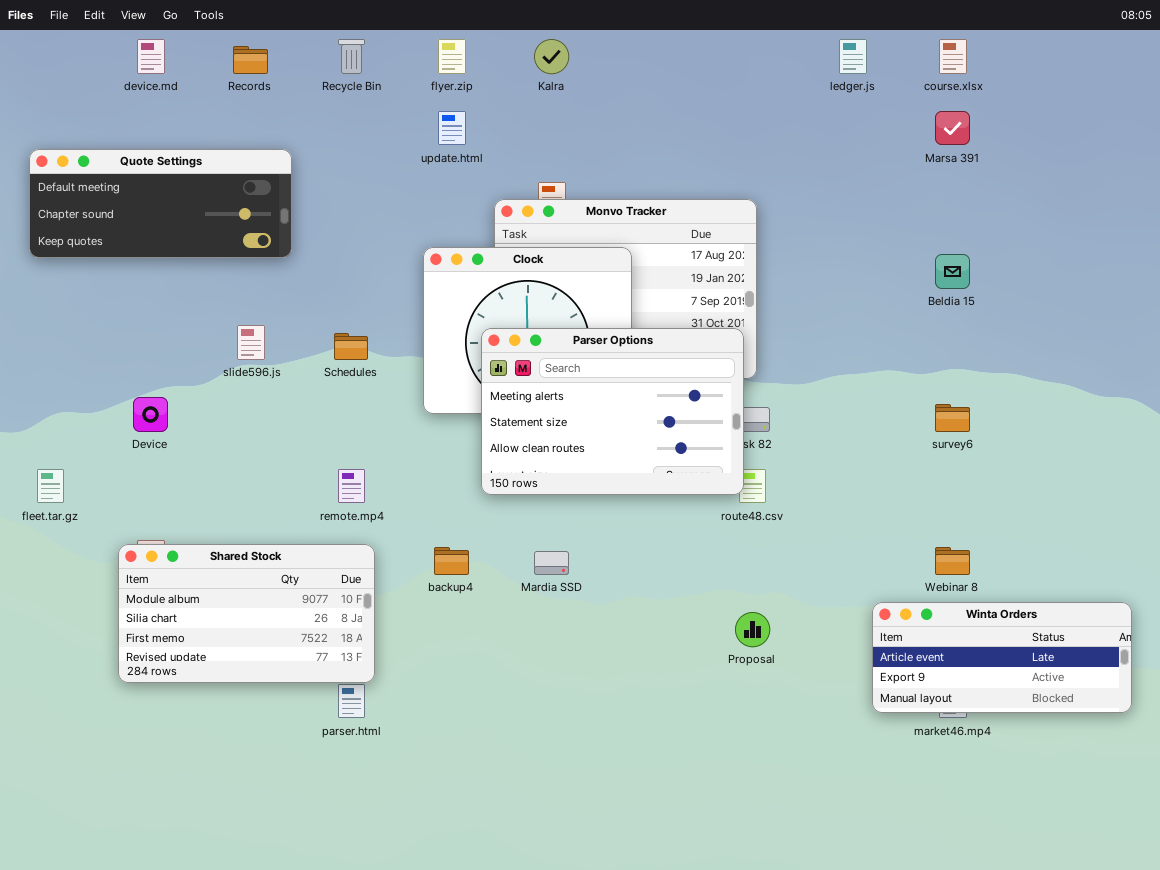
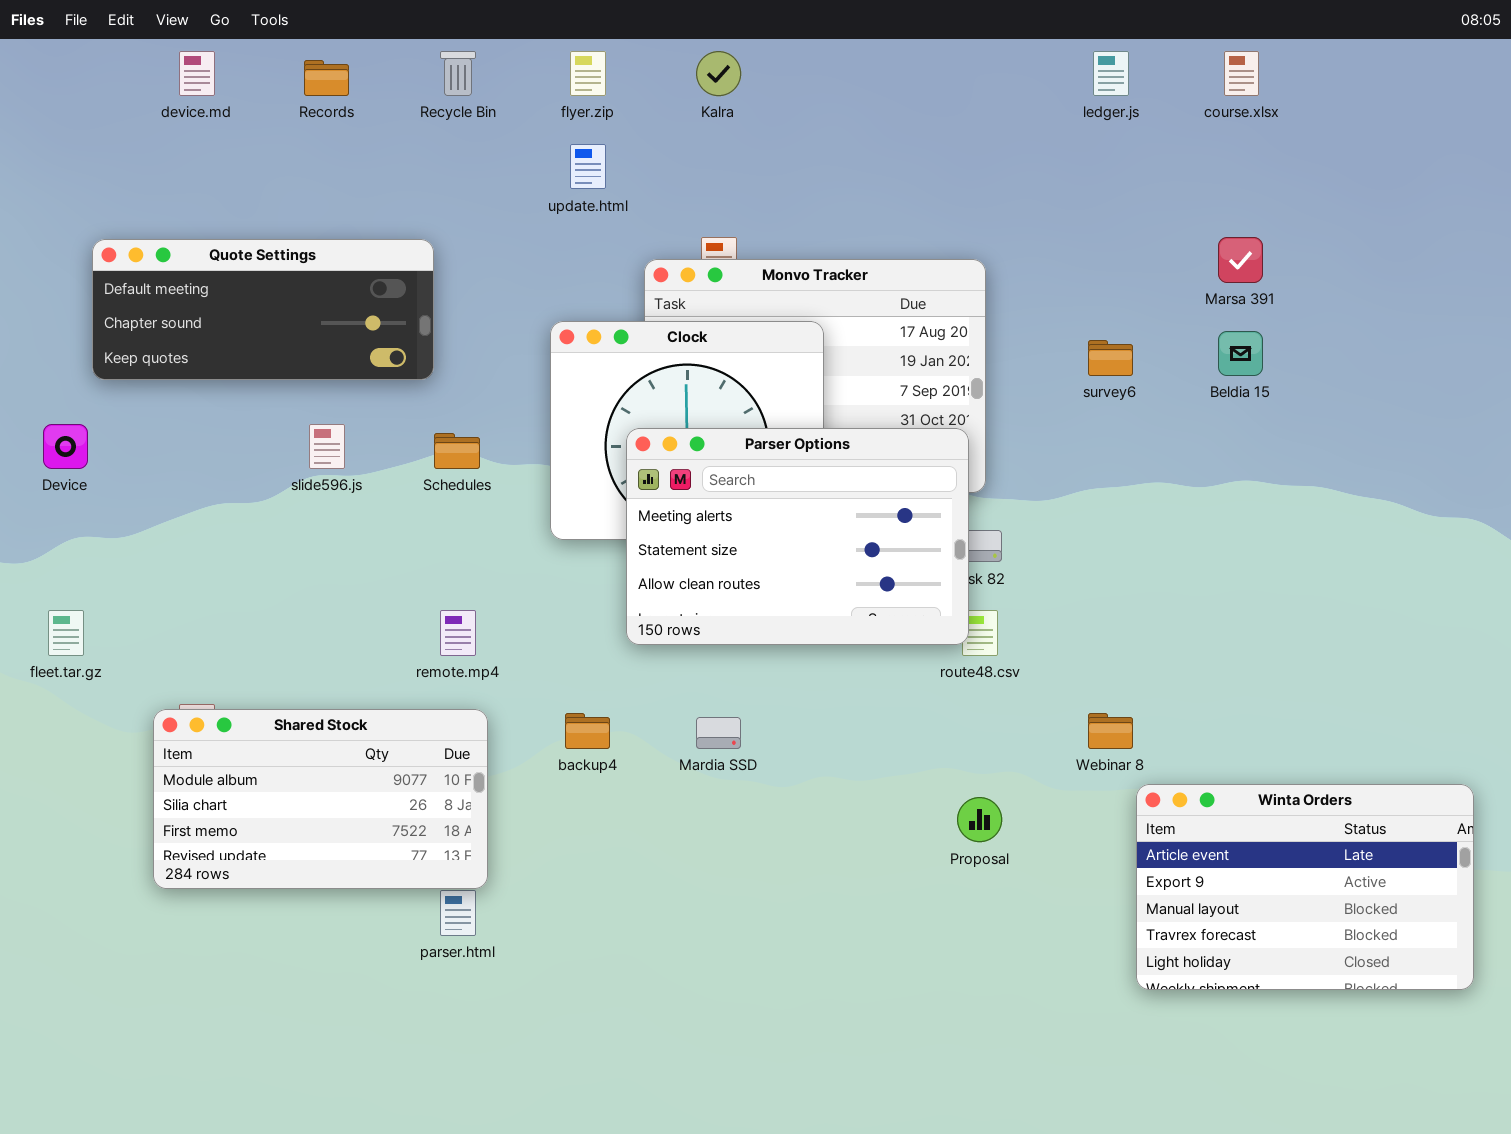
Marsa 391: [935,111,970,145] -> [1218,237,1263,283], moved
Quote Settings: [29,149,292,258] -> [92,239,434,380], moved
Device: [133,397,168,432] -> [43,424,88,469], moved
survey6: [935,404,970,432] -> [1088,340,1133,376], moved
Webinar 8: [935,547,970,575] -> [1088,713,1133,749], moved
Winta Orders: [872,602,1132,713] -> [1136,784,1474,990], resized

